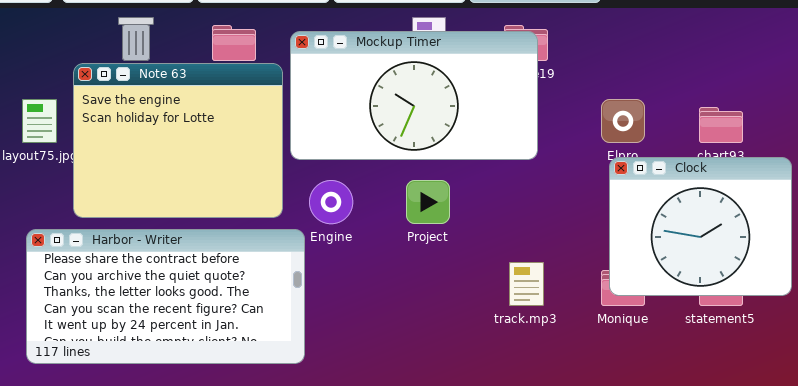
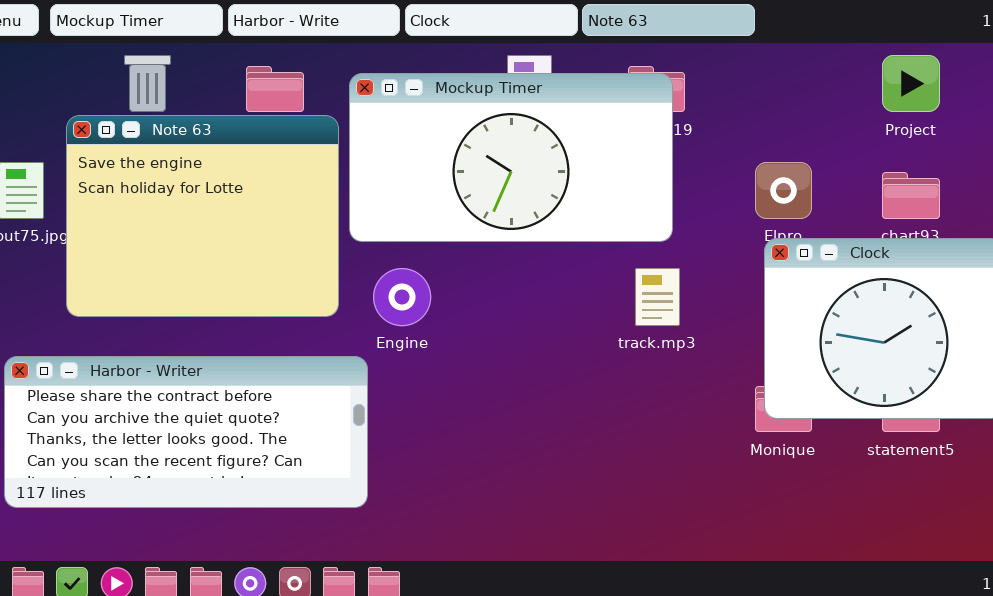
Project: [406,180,450,224] -> [882,55,940,112], moved
Harbor - Writer: [26,229,305,364] -> [4,356,368,508], resized
track.mp3: [509,262,544,306] -> [635,268,680,326], moved

